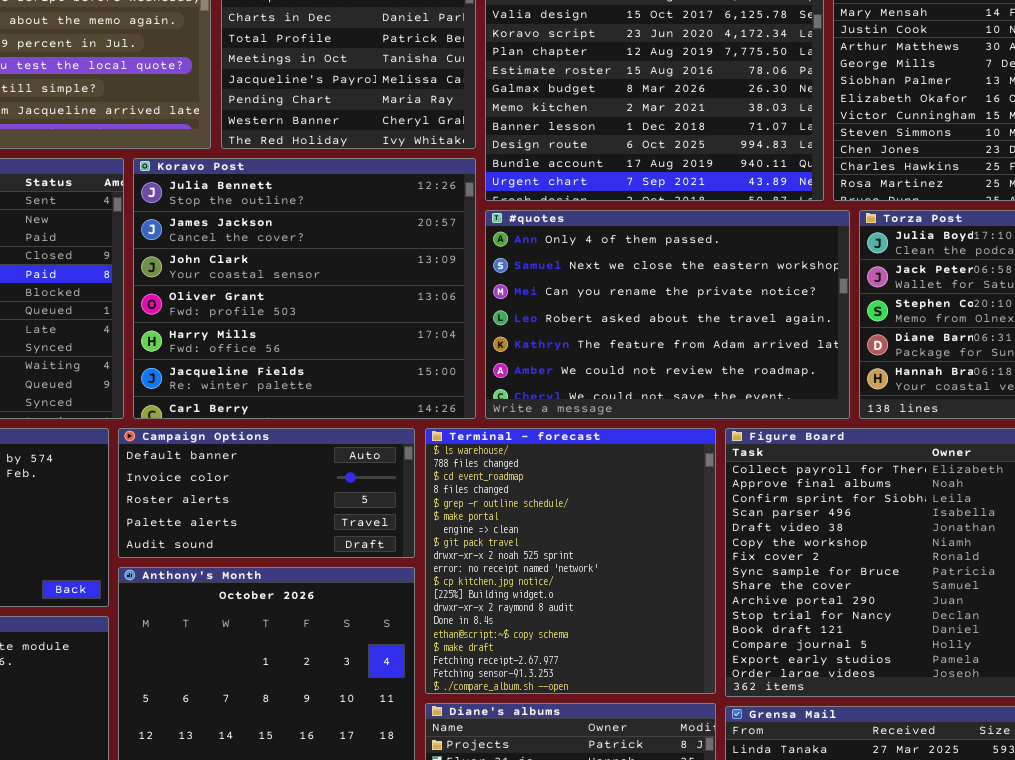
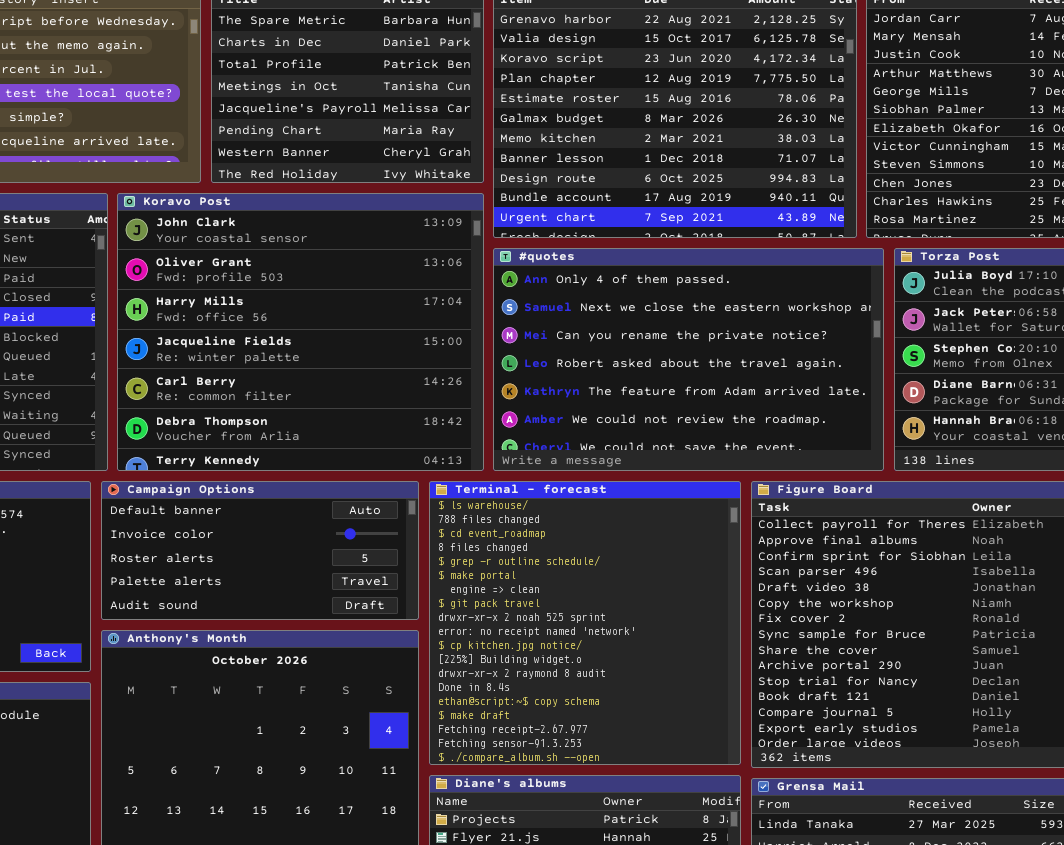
Koravo Post: [133,158,476,419] -> [117,193,484,471], scrolled down 2 rows

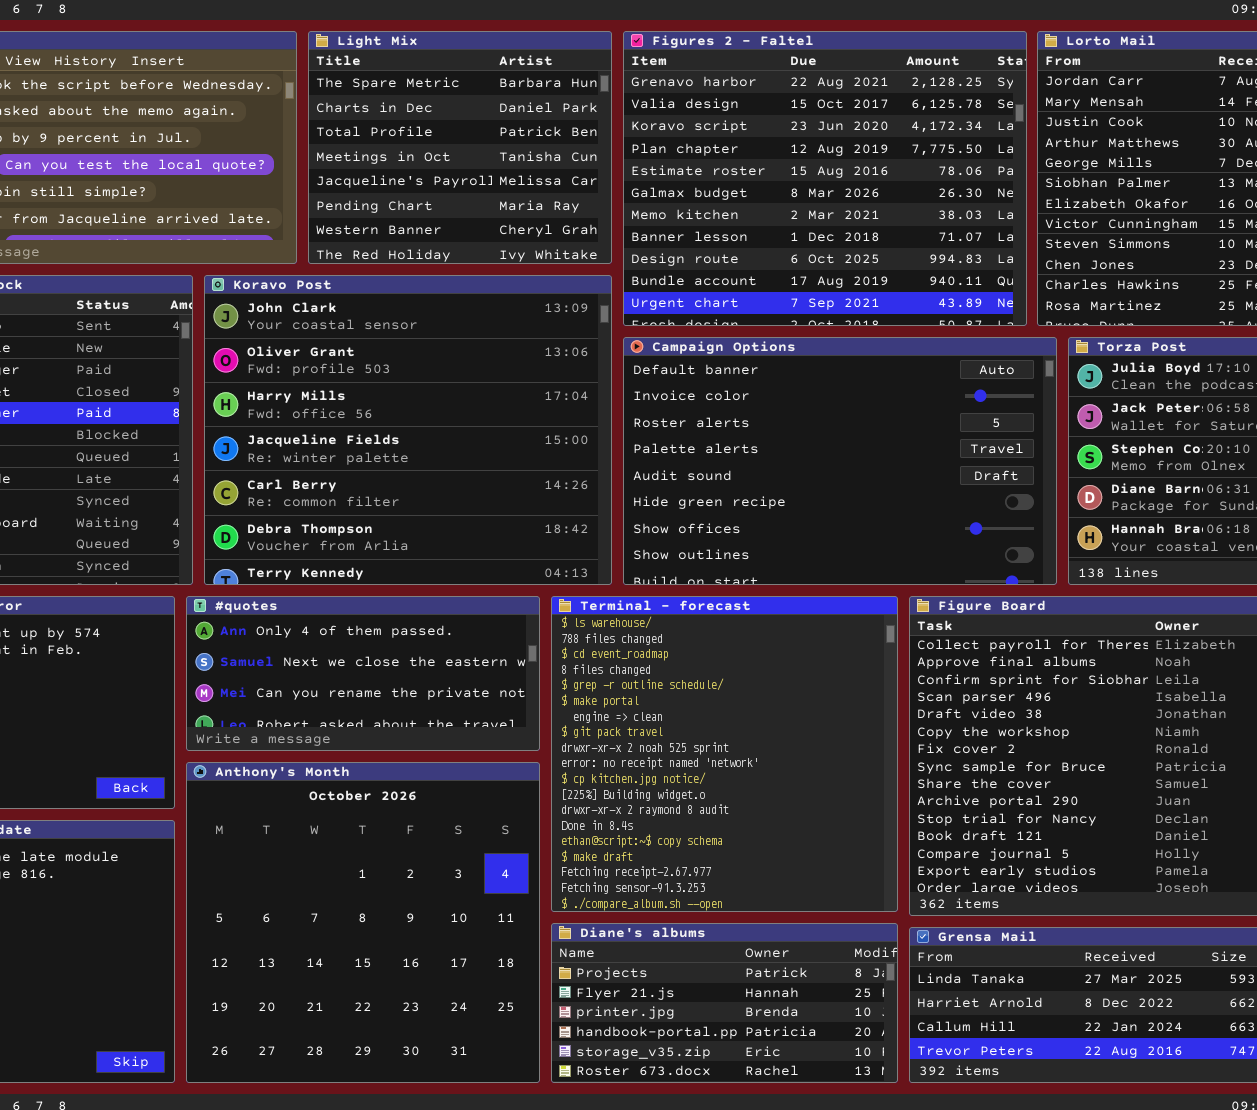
#quotes: [493,248,884,471] -> [186,596,540,751], moved, resized
Campaign Options: [101,481,419,620] -> [623,337,1057,585], moved, resized

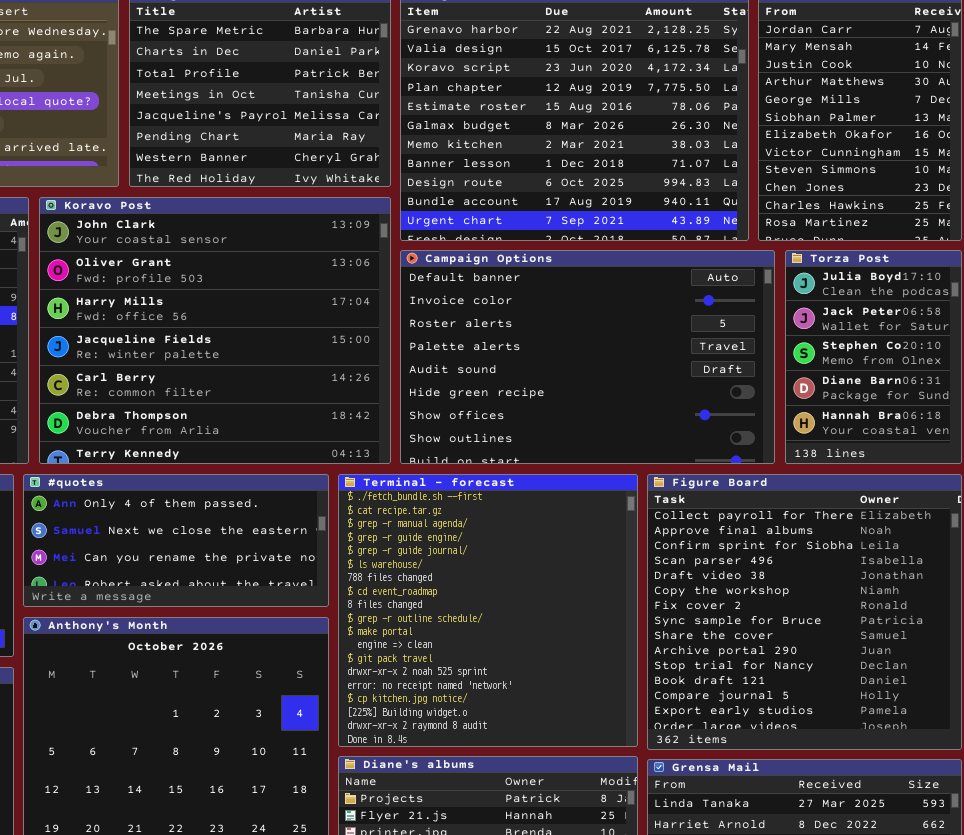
Terminal - forecast: [551,596,898,912] -> [338,474,638,747], scrolled up 5 rows

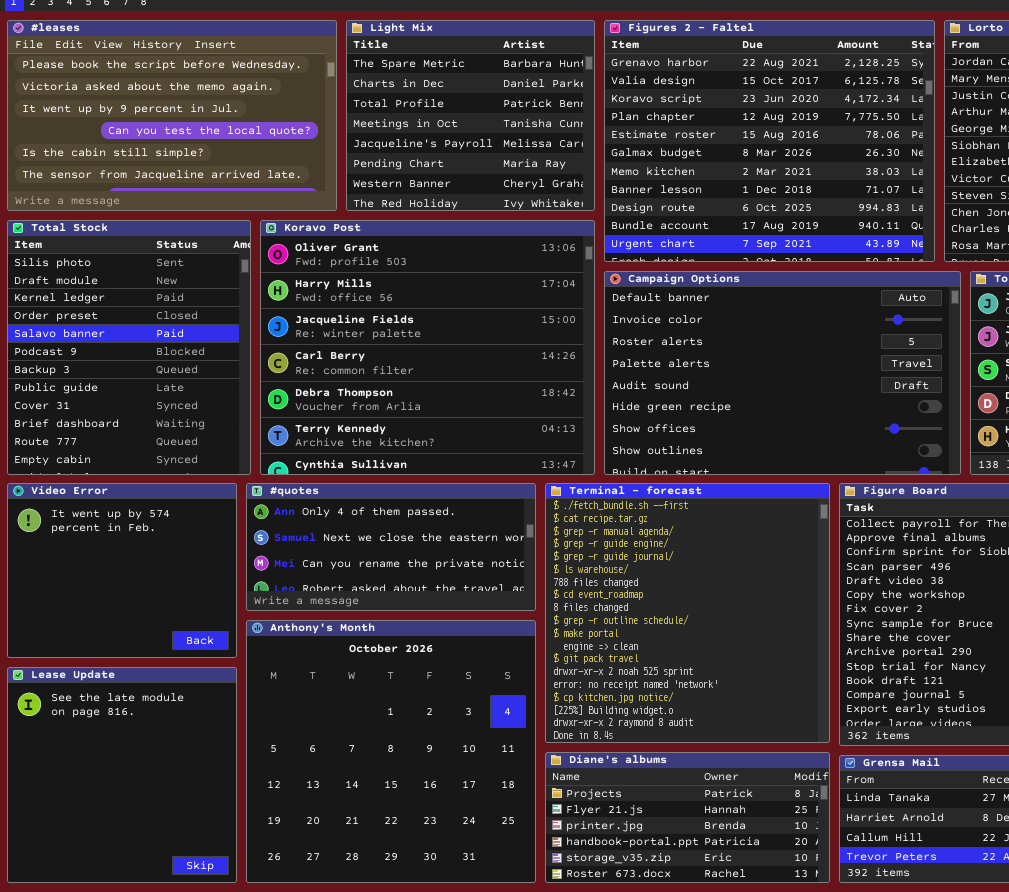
Koravo Post: [39,197,391,464] -> [260,220,595,475], scrolled down 1 row

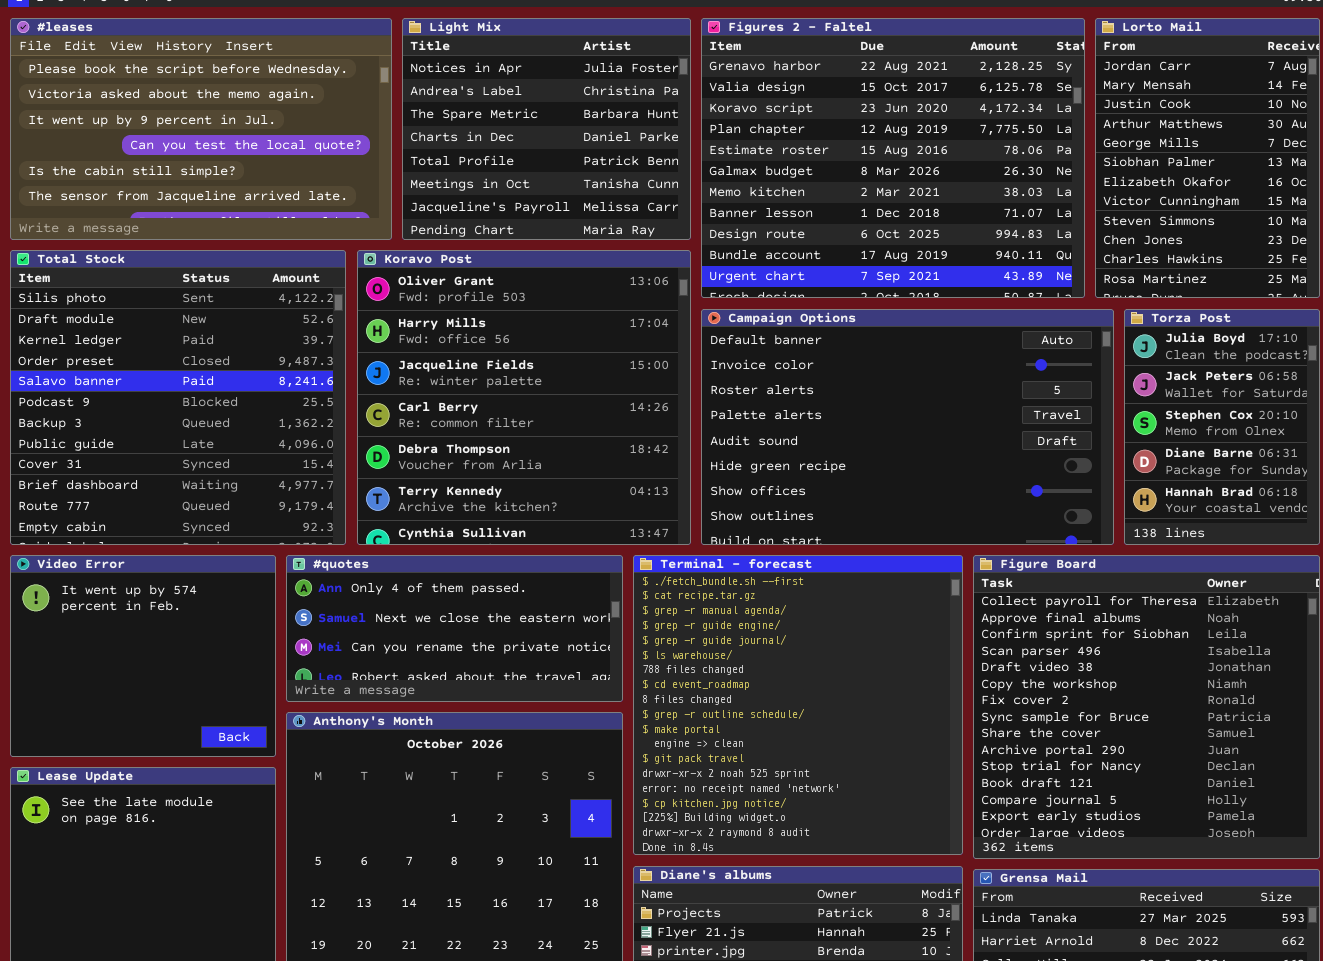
Light Mix: [346,20,595,211] -> [402,18,691,240], scrolled up 2 rows
Total Stock: [7,220,251,475] -> [10,250,346,545], resized
Koravo Post: [260,220,595,475] -> [357,250,691,545], resized

